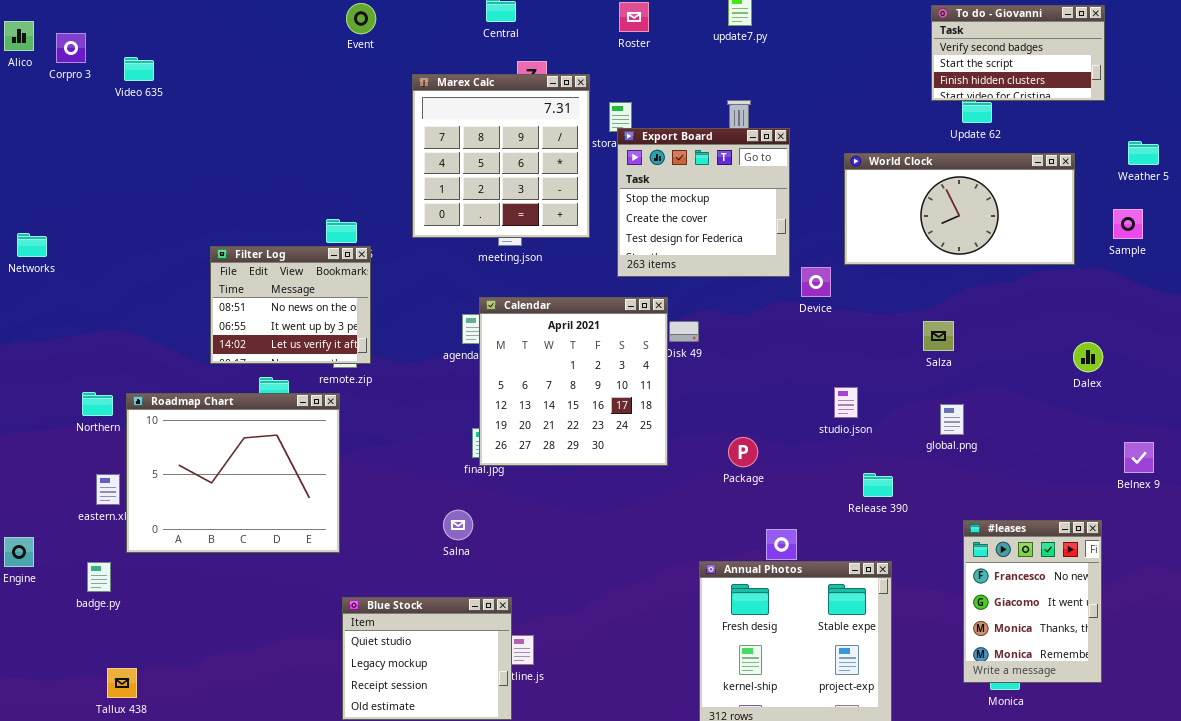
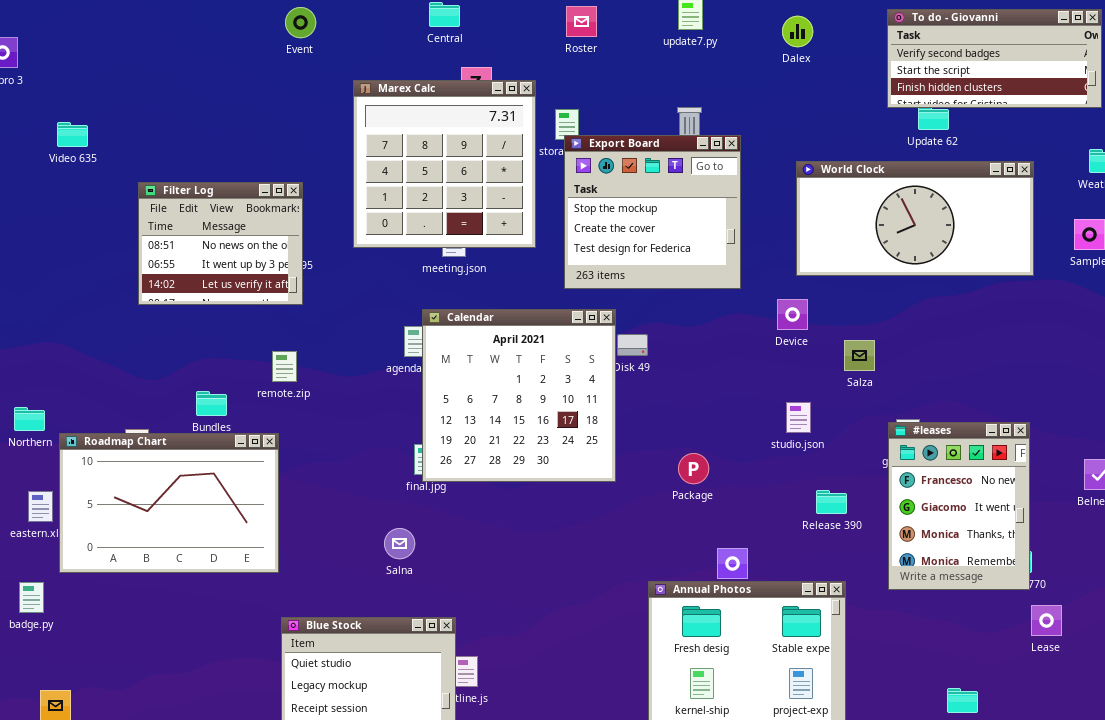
To do - Giovanni: [931,5,1105,101] -> [887,9,1102,108], resized
Video 635: [124,57,154,81] -> [57,122,88,147], moved
Filter Log: [210,246,371,364] -> [138,182,303,305], moved
Device: [801,267,831,297] -> [777,299,808,330], moved
Salza: [923,321,954,351] -> [844,340,875,371], moved
Dalex: [1073,342,1103,372] -> [782,16,813,47], moved
Roadmap Chart: [126,393,340,553] -> [59,433,279,573], resized
#leases: [963,520,1102,683] -> [888,422,1030,590], moved

